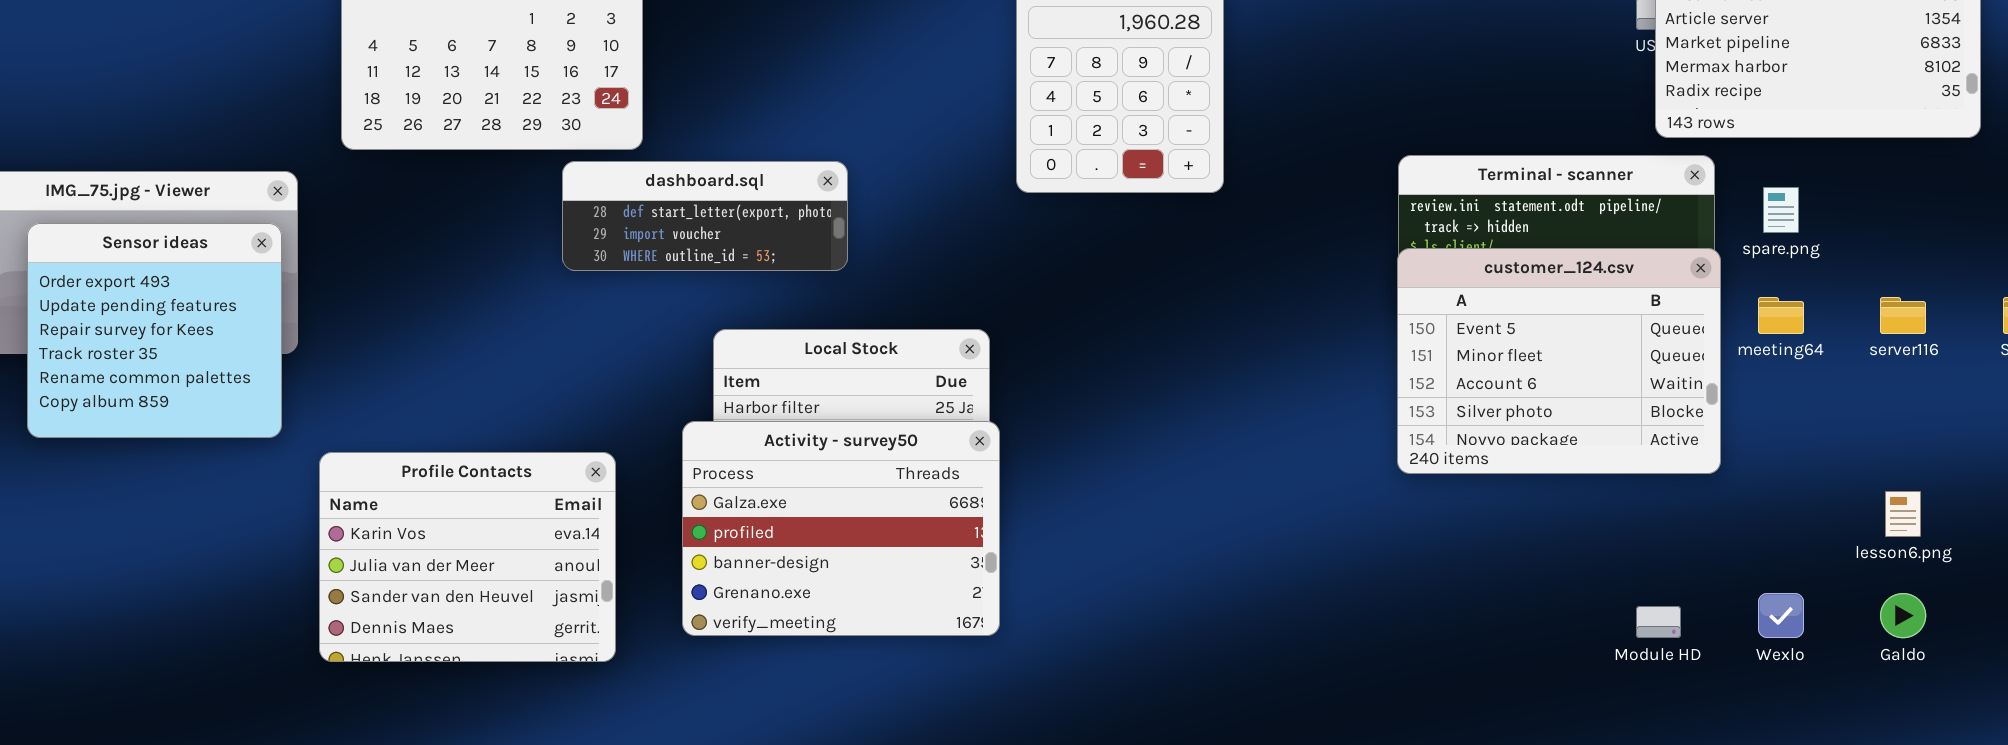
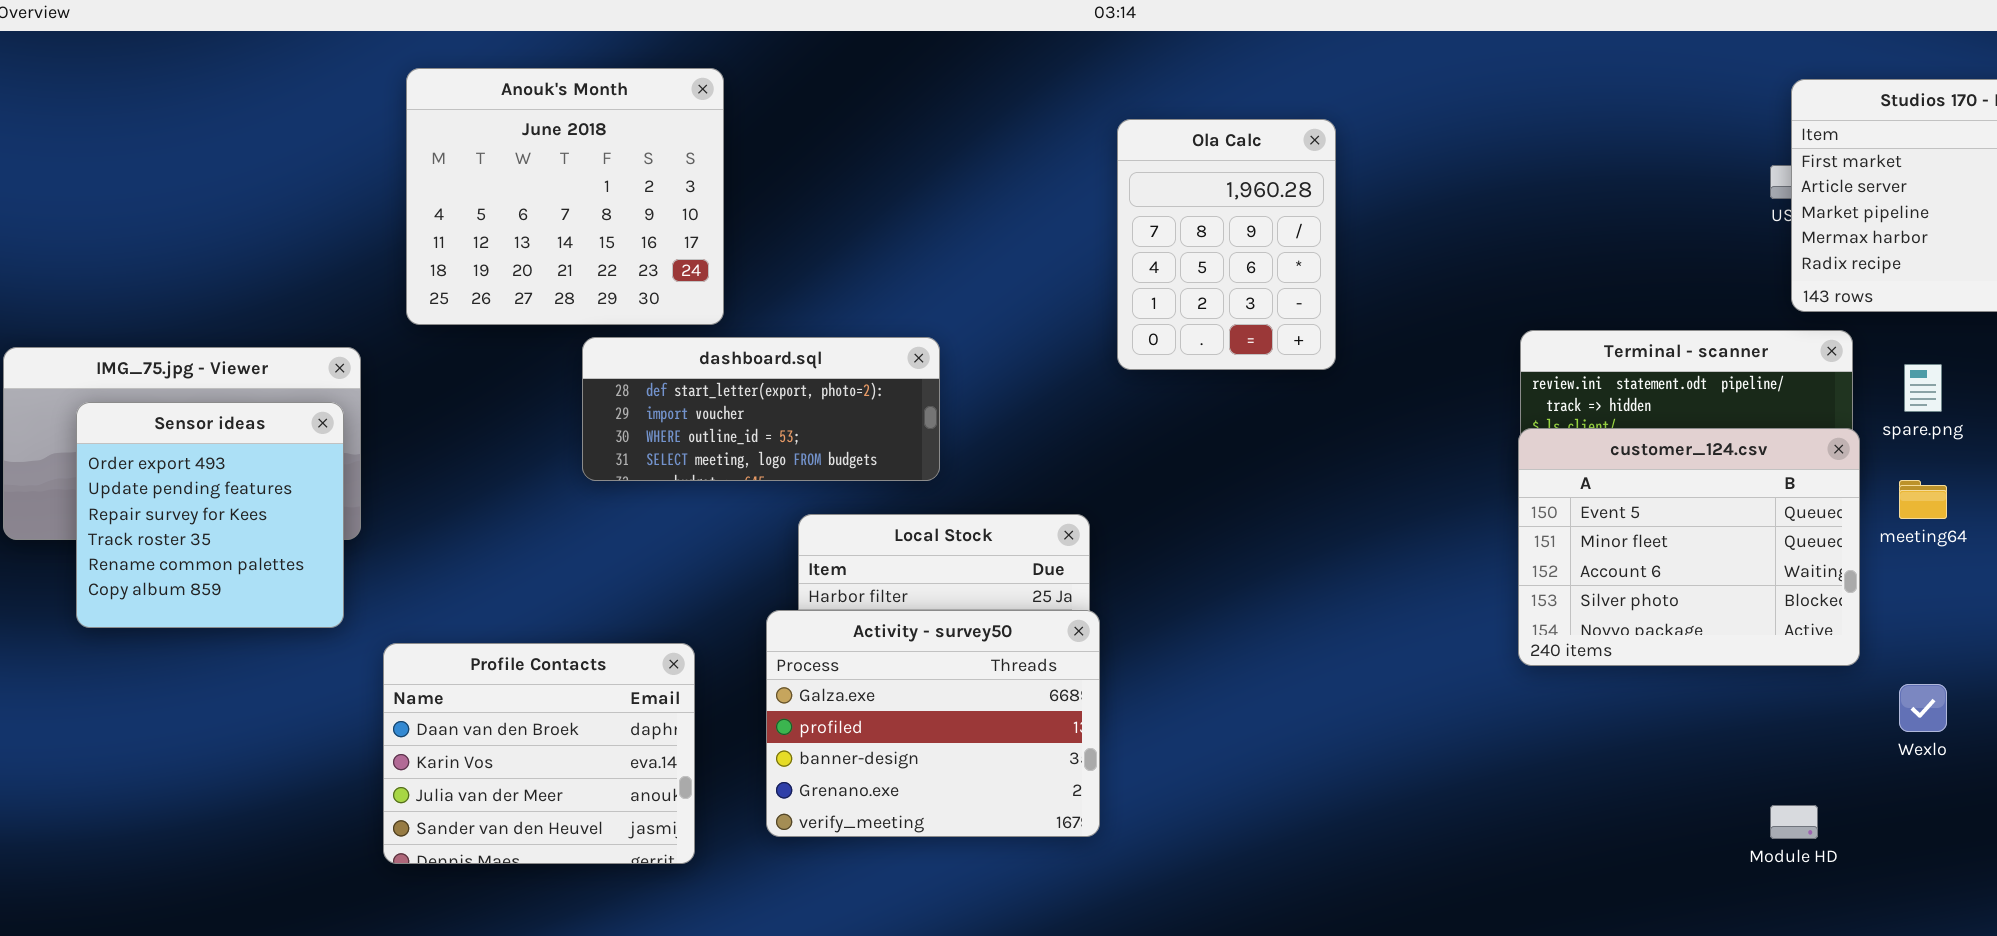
dashboard.sql: [562,161,848,271] -> [582,337,940,481], resized
Profile Contacts: [319,452,616,662] -> [383,643,695,864], scrolled up 1 row
Wexlo: [1758,593,1804,638] -> [1899,684,1947,732], moved

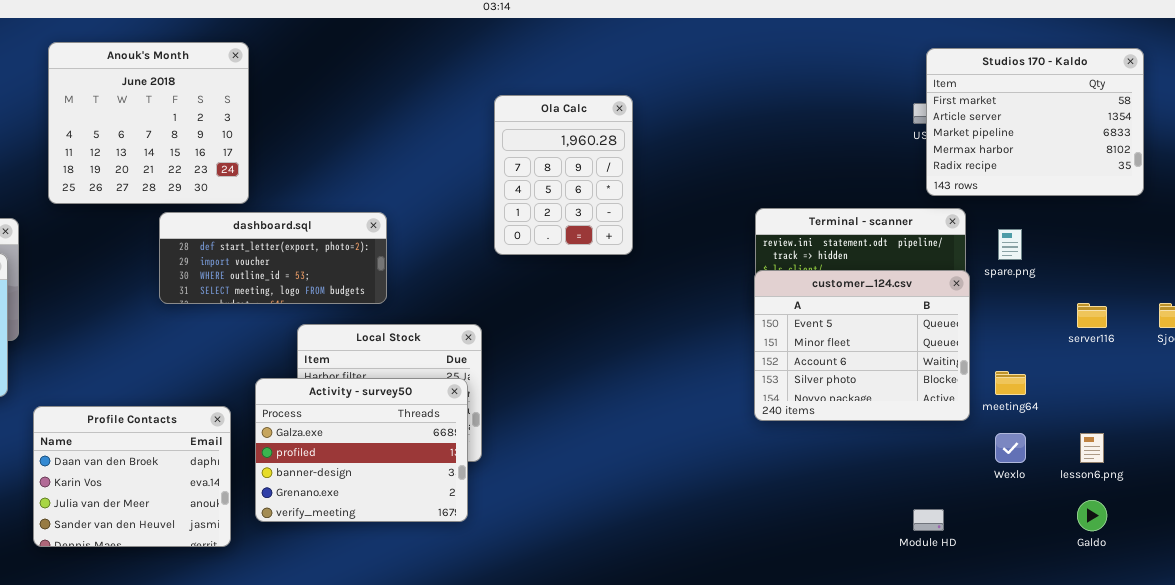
Ola Calc: [1117,119,1336,370] -> [494,95,633,255], moved
meeting64: [1899,480,1947,519] -> [995,371,1026,395], moved
Activity - survey50: [766,610,1100,837] -> [255,378,468,522], moved

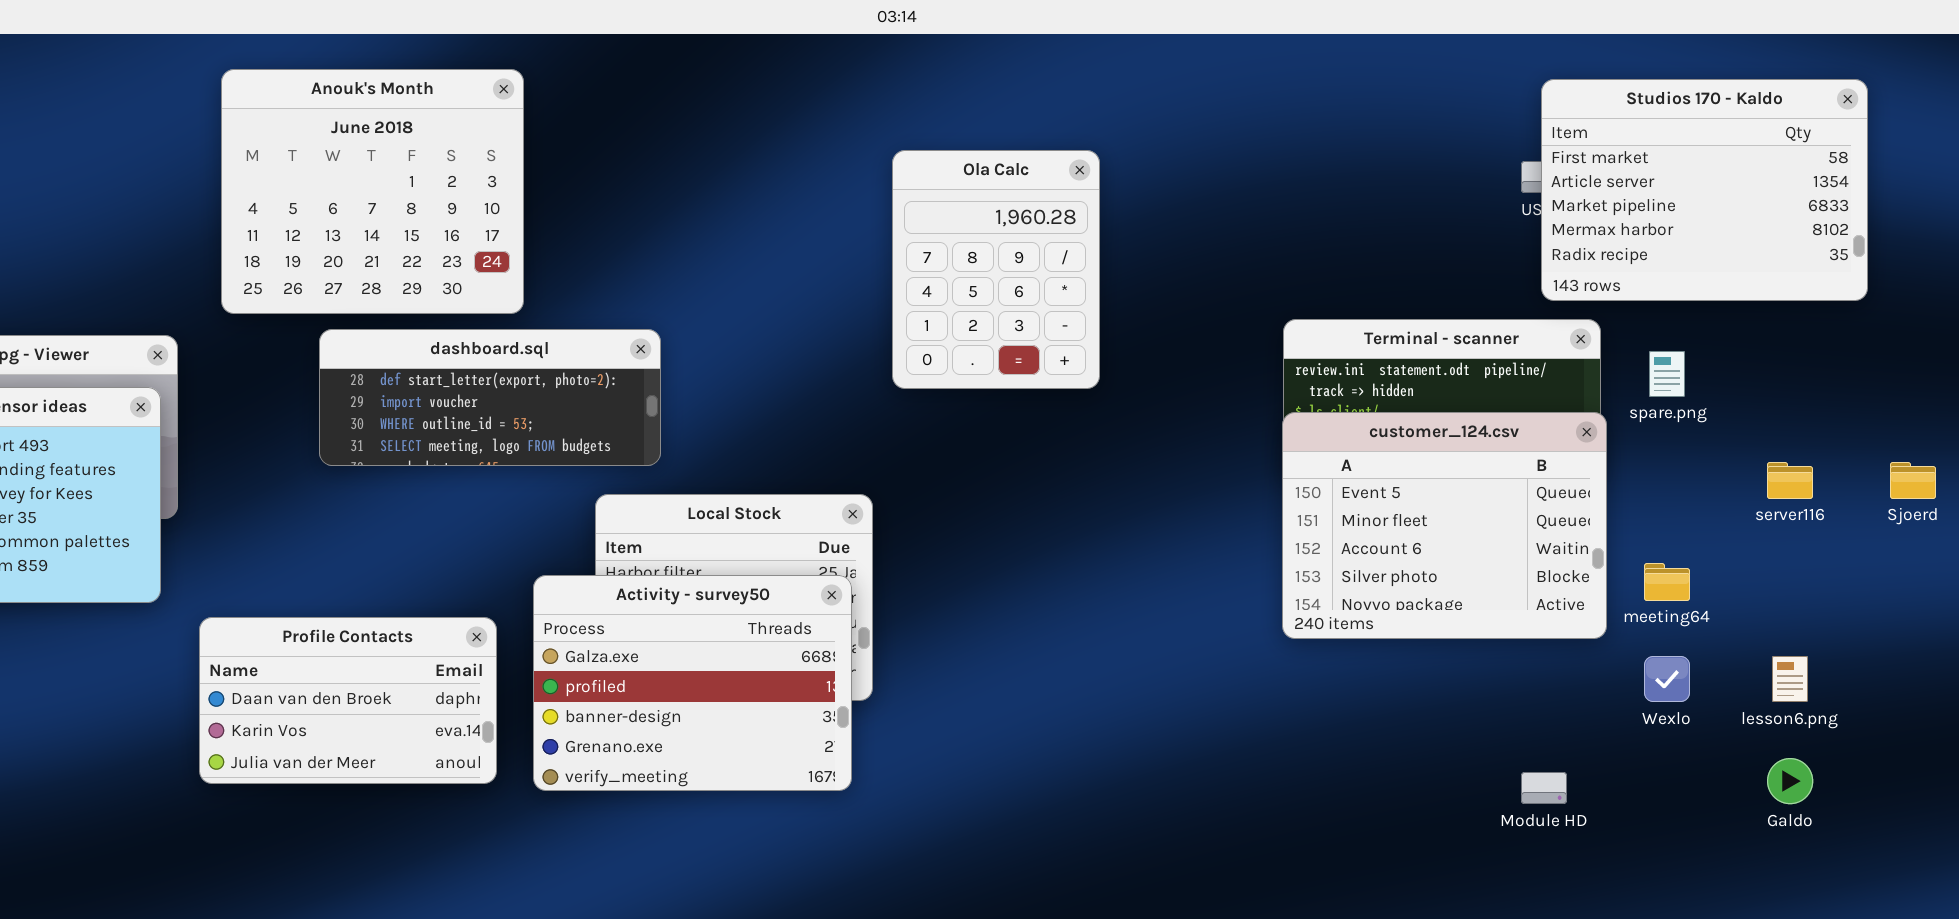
dashboard.sql: [159,212,387,304] -> [319,329,661,466], moved
Profile Contacts: [33,406,231,547] -> [199,617,497,784], resized

